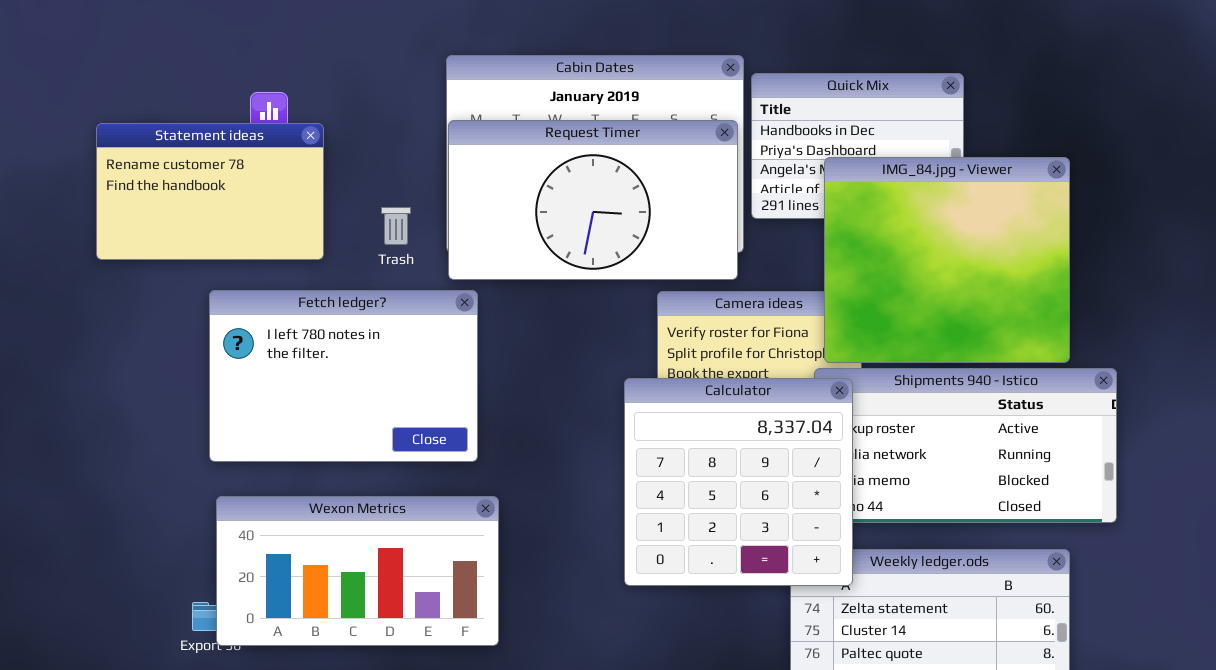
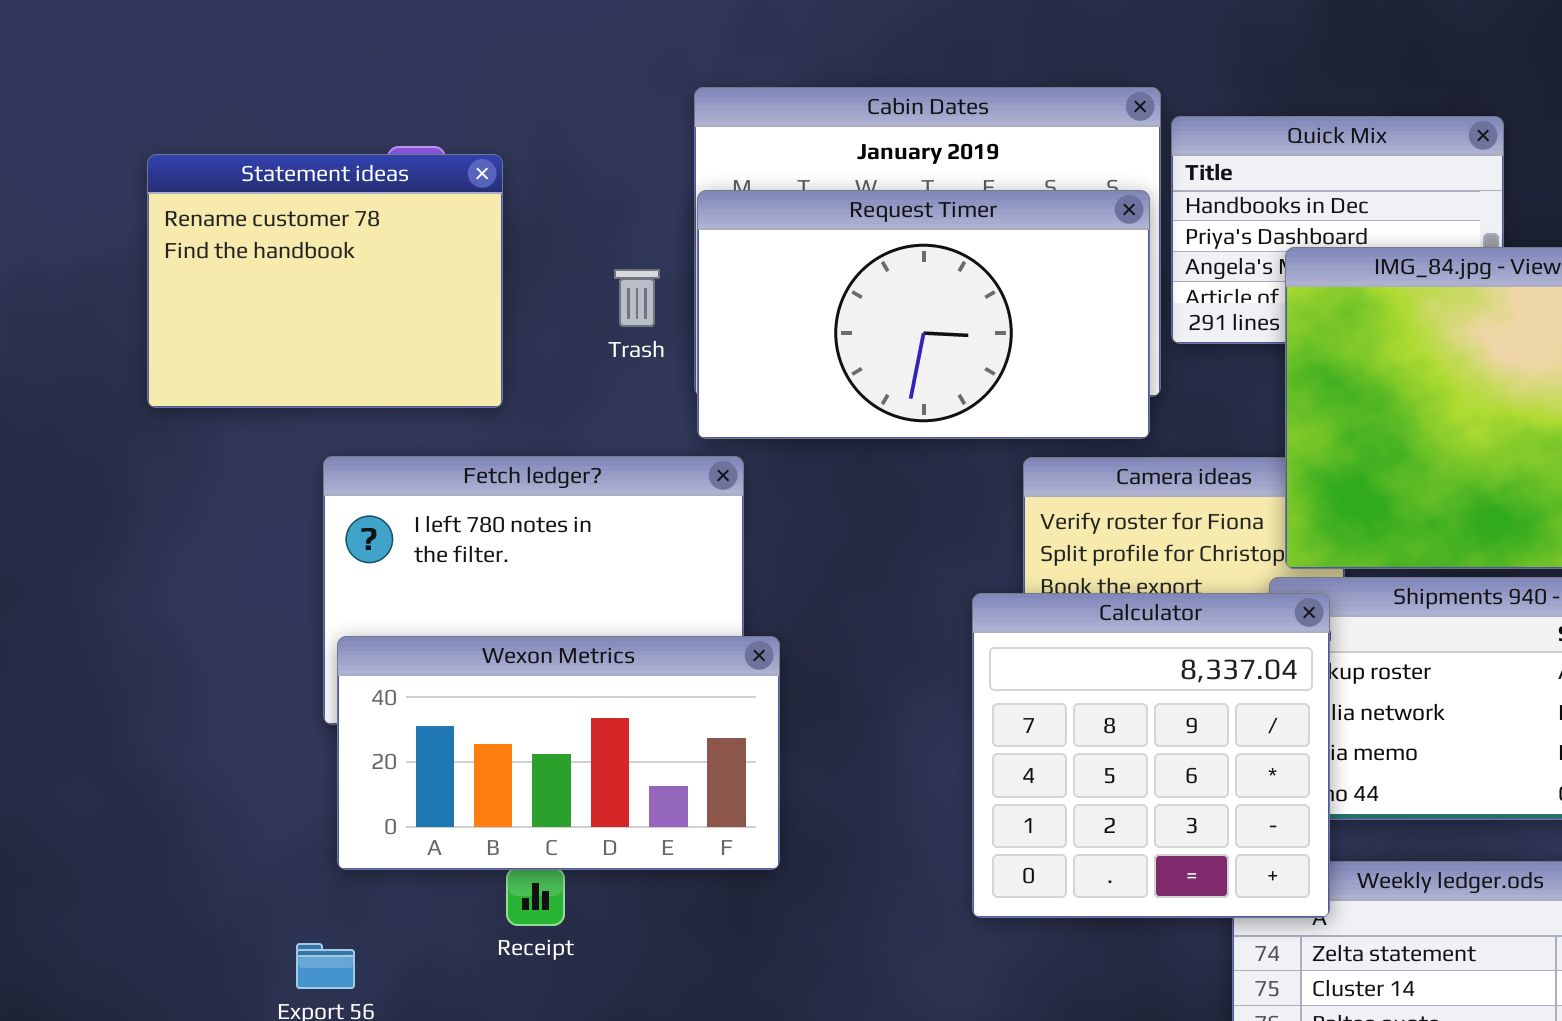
Statement ideas: [96,123,324,260] -> [147,154,503,408], resized
Trash: [381,207,411,245] -> [614,269,660,327], moved
Wexon Metrics: [216,496,499,646] -> [337,636,780,870], moved

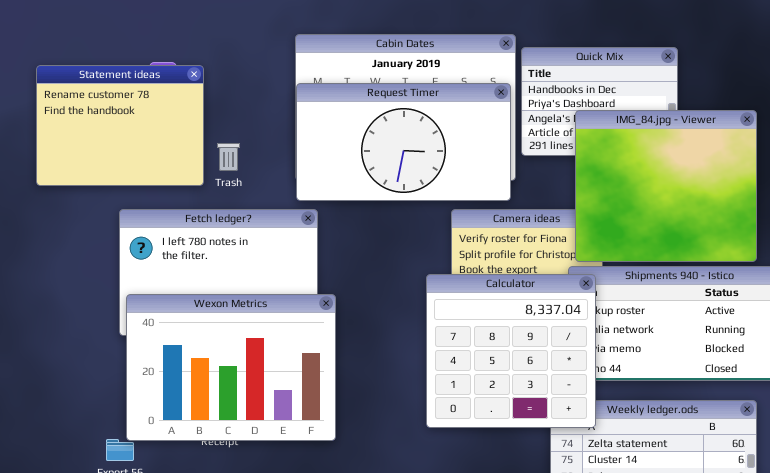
Trash: [614,269,660,327] -> [217,143,240,171], moved
Wexon Metrics: [337,636,780,870] -> [126,294,336,441], resized

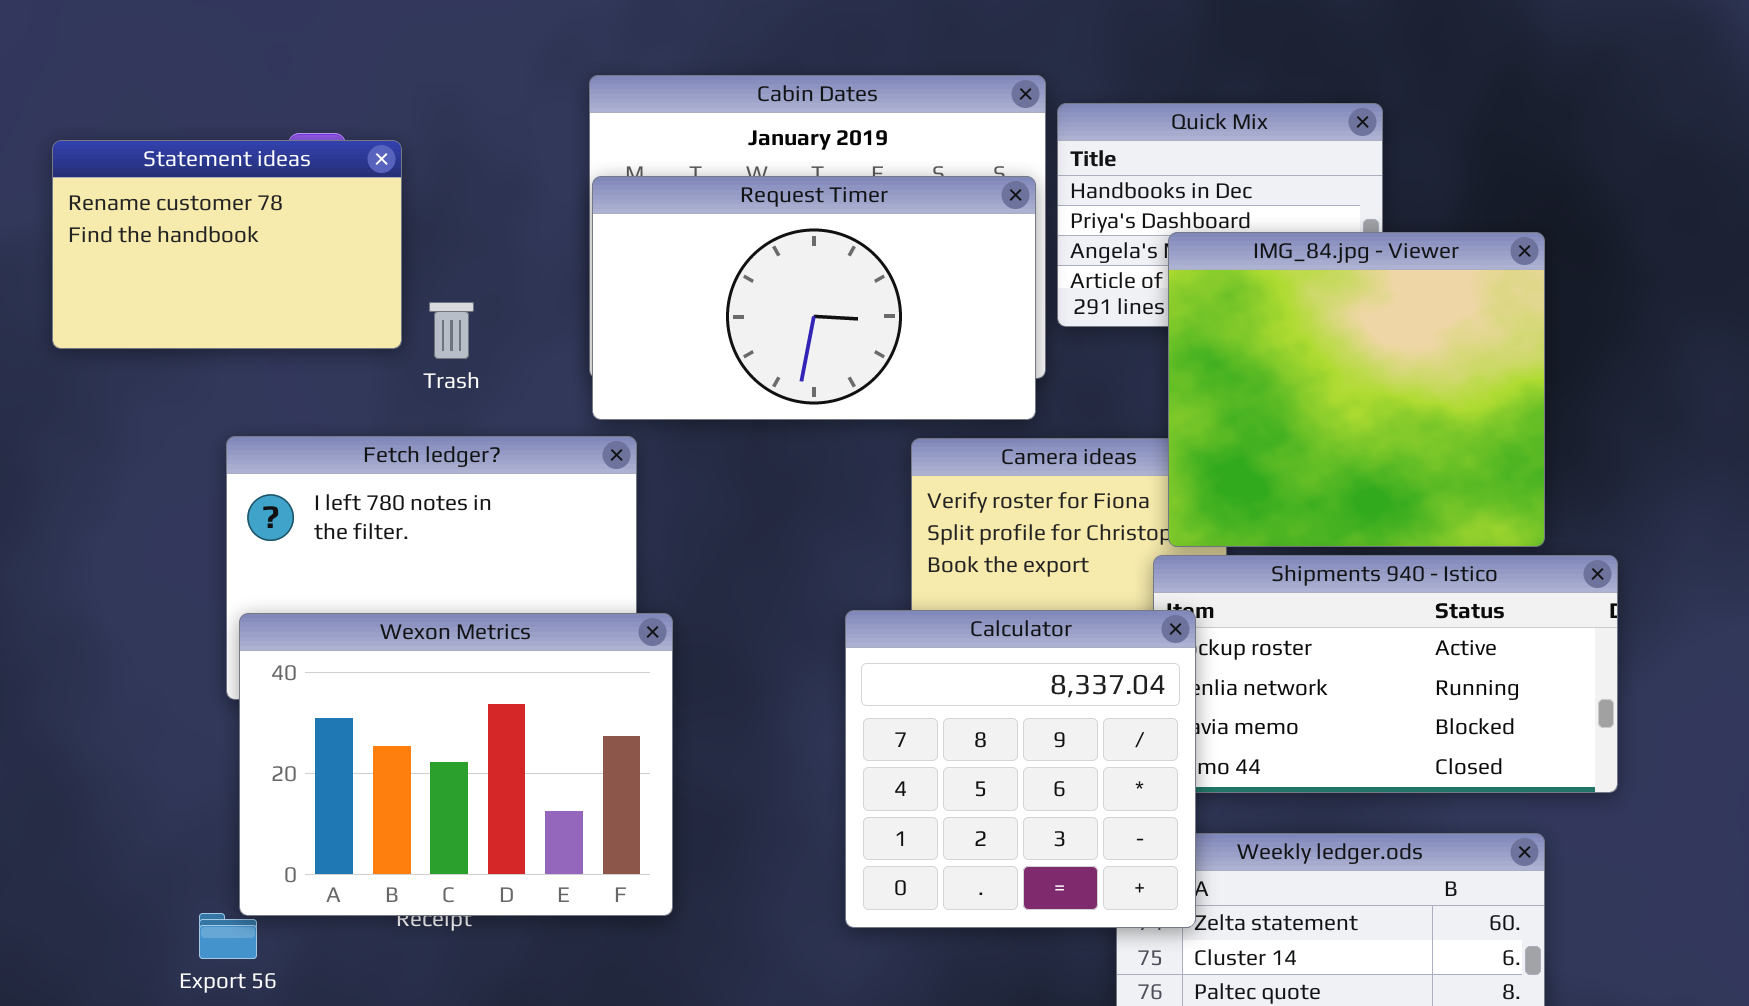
Statement ideas: [36,65,204,186] -> [52,140,402,349], resized
Calculator: [426,274,596,428] -> [845,610,1196,928], moved

